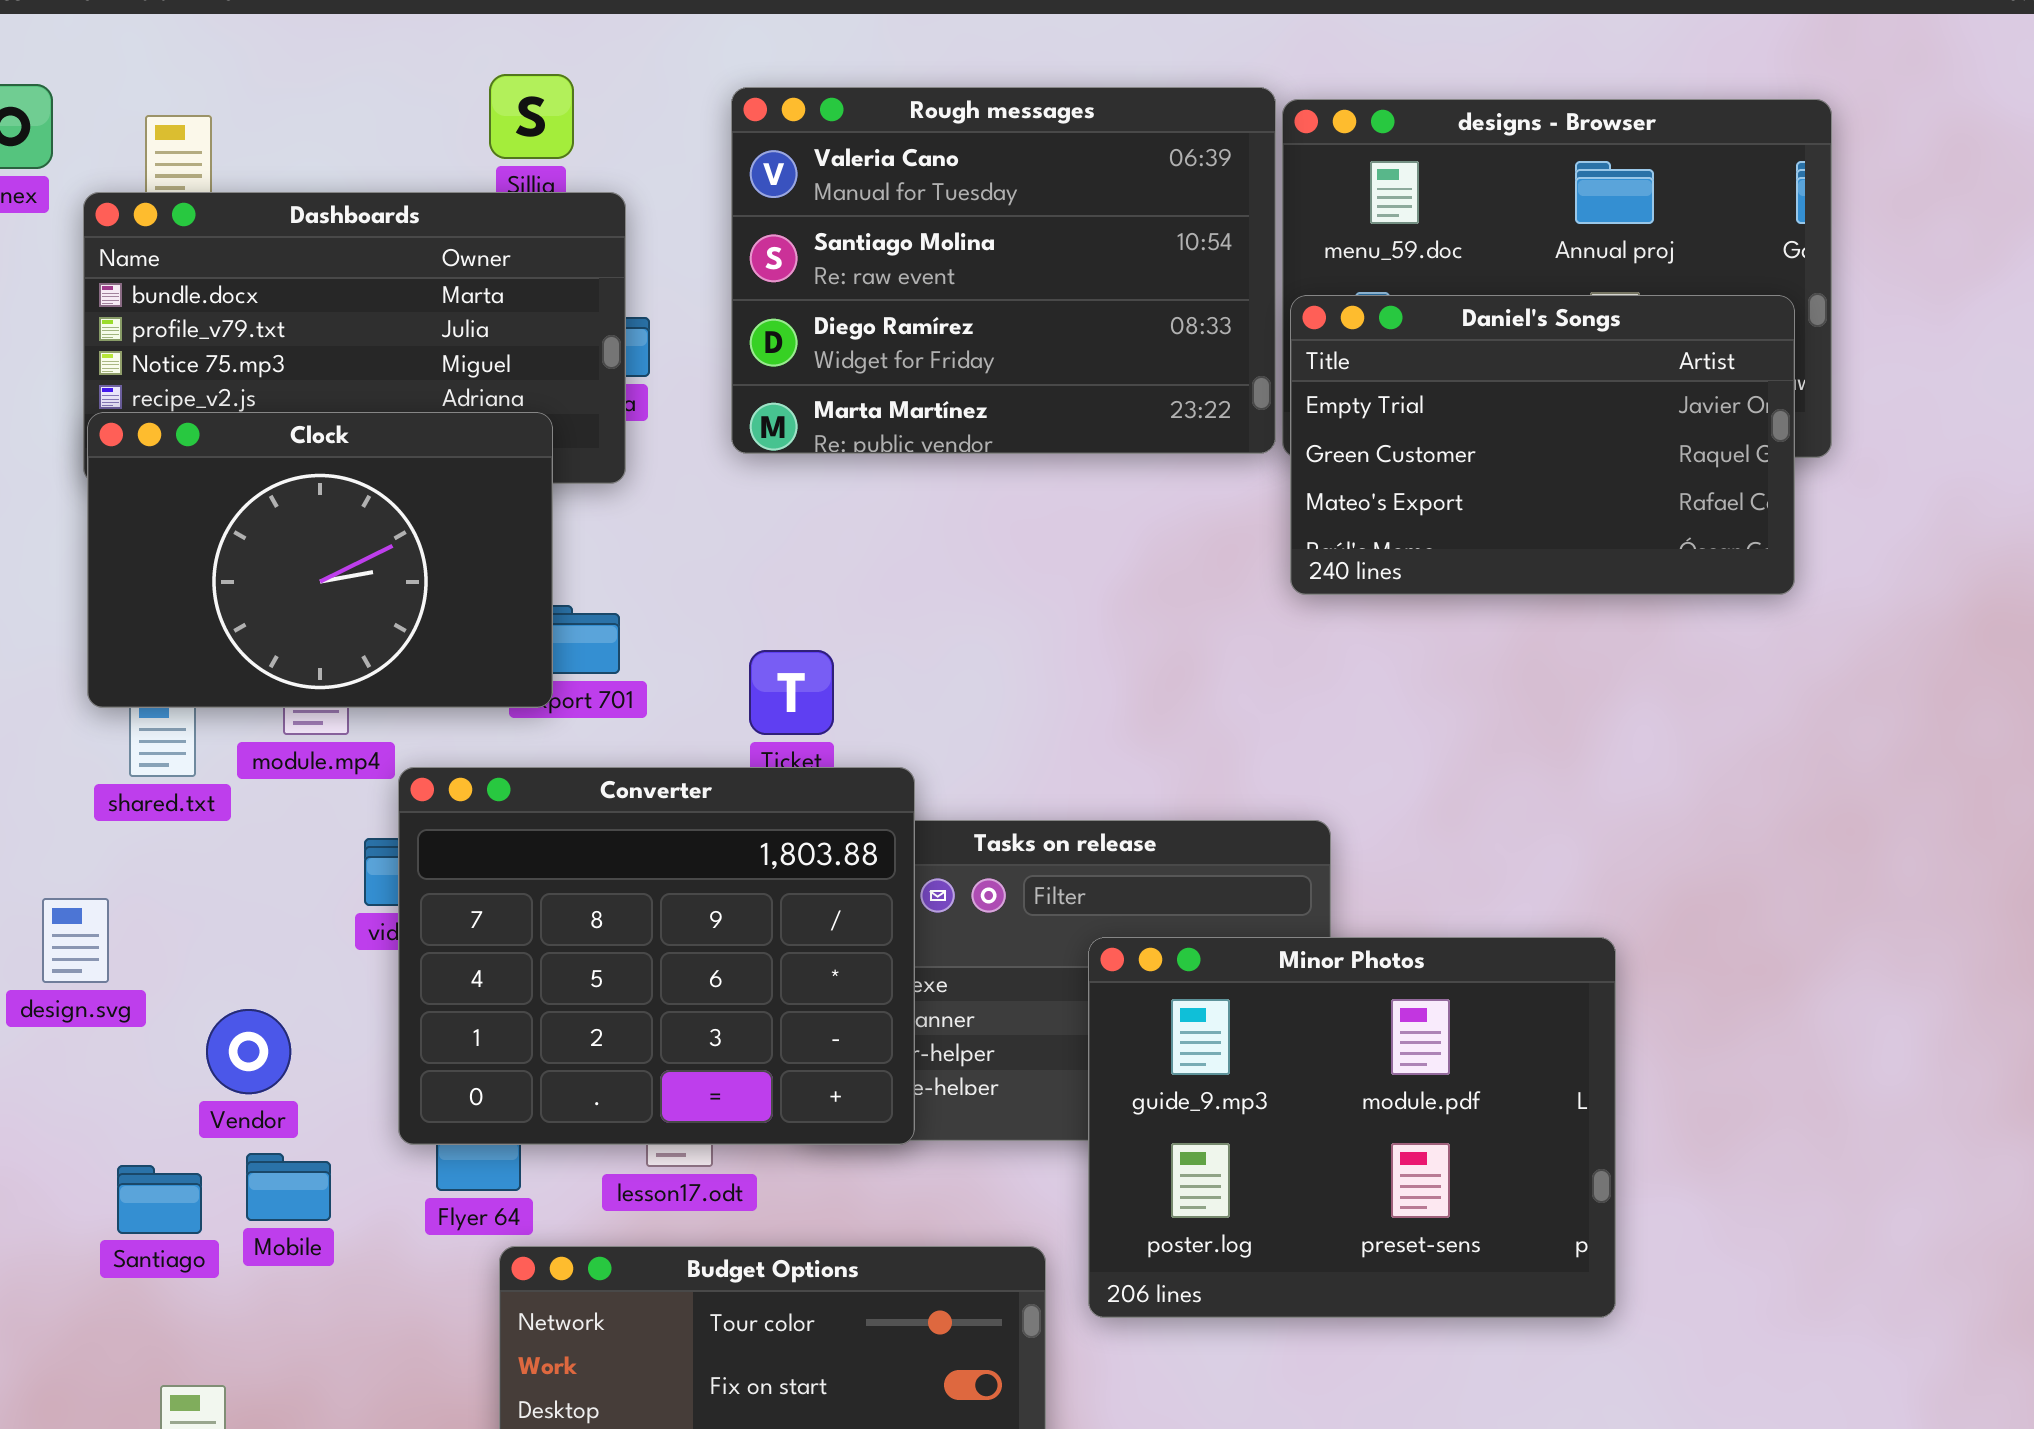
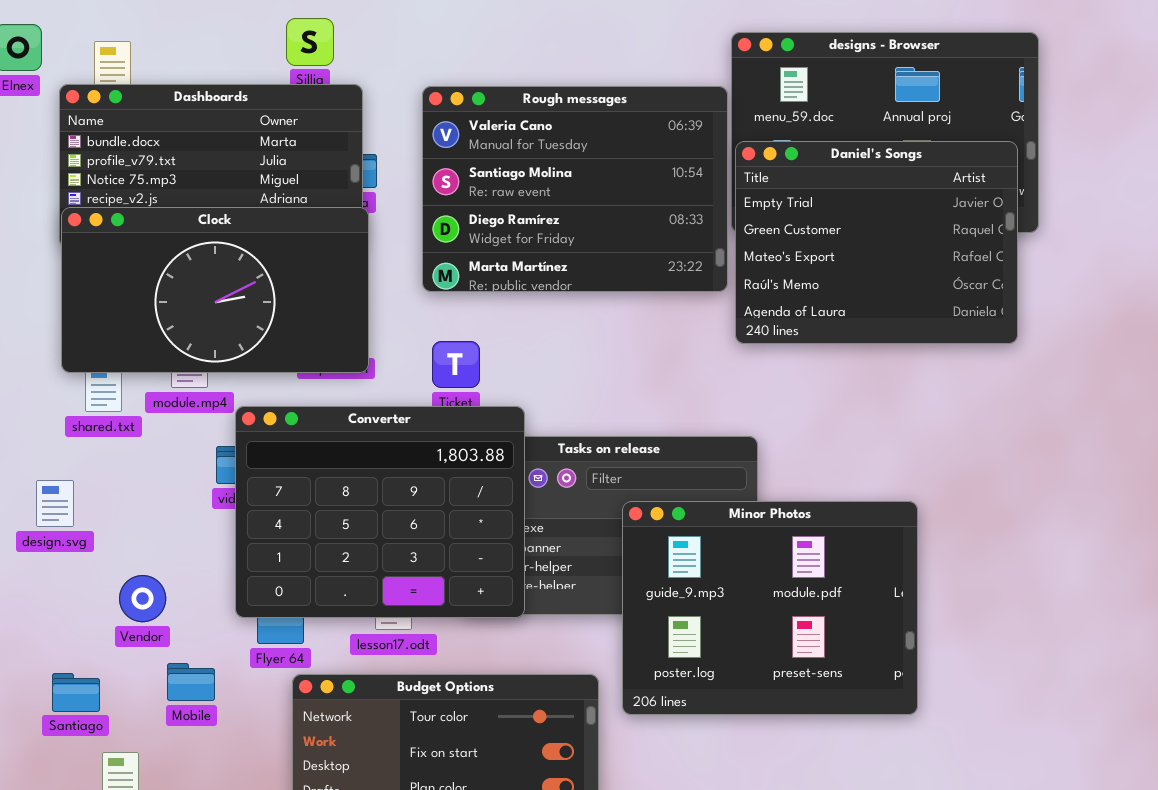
Rough messages: [731,87,1276,454] -> [422,86,728,292], moved
Daniel's Songs: [1290,295,1795,595] -> [735,141,1018,344], resized
Clock: [87,412,553,708] -> [61,207,369,373], resized
Vendor: [206,1009,291,1094] -> [119,575,166,622], moved
Mobile: [246,1153,331,1221] -> [167,663,215,701], moved
Santiago: [117,1165,202,1234] -> [52,673,100,712], moved

